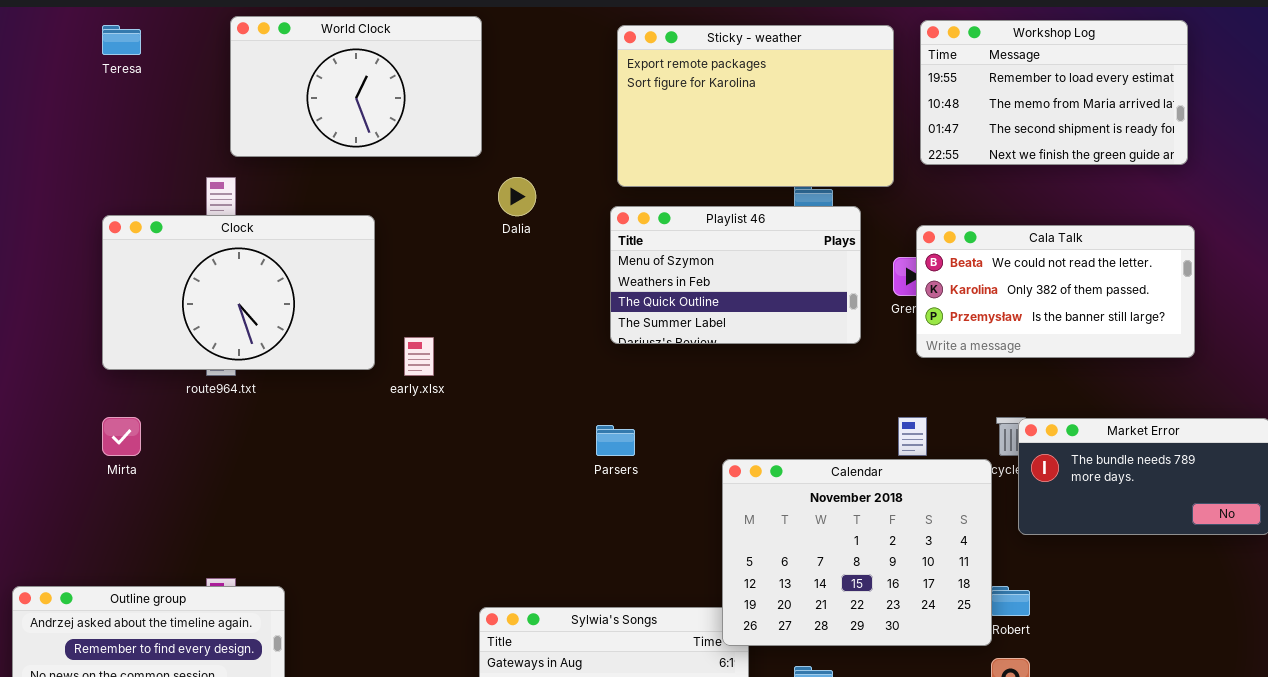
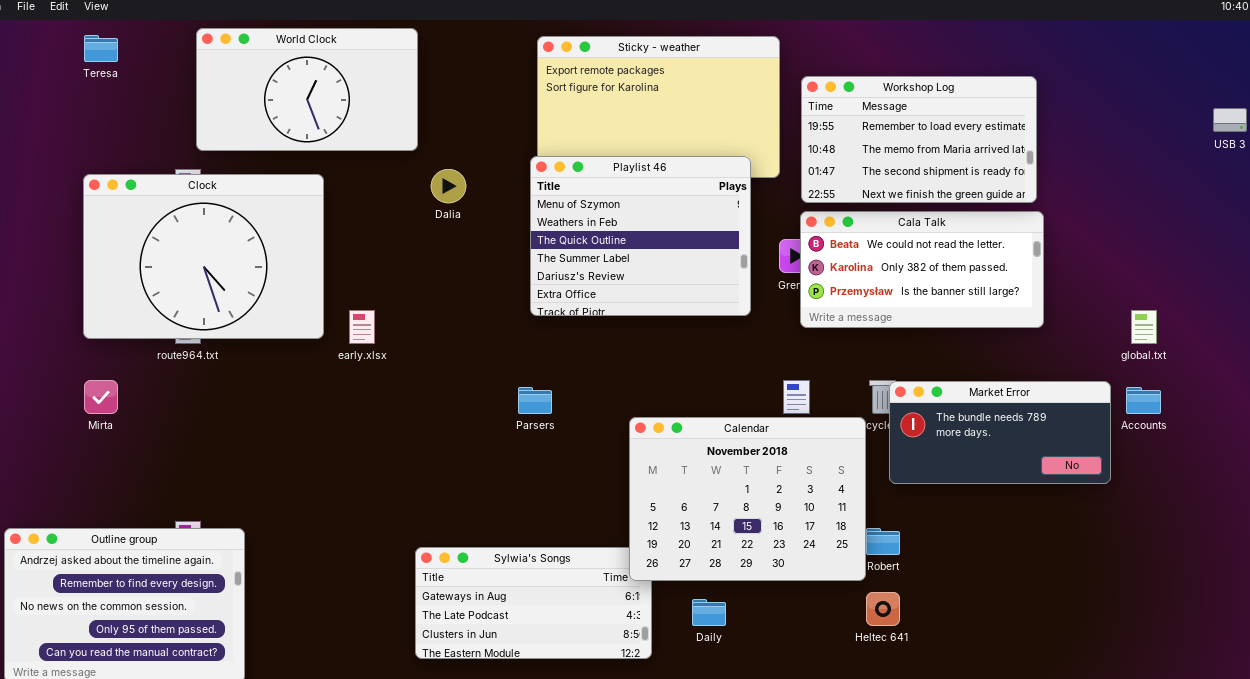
Workshop Log: [920,20,1188,165] -> [801,76,1037,203], moved
Playlist 46: [610,206,861,344] -> [530,156,751,316], resized
Clock: [102,215,375,370] -> [83,174,324,339], resized

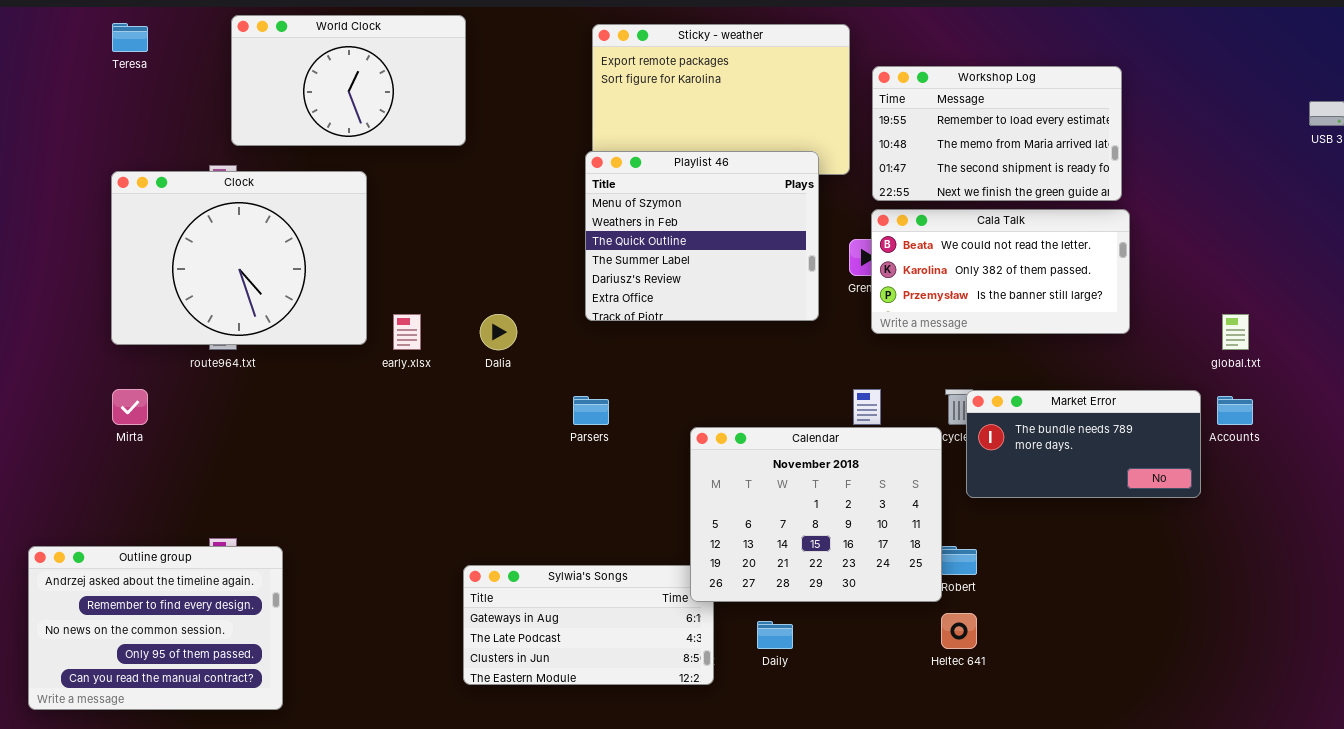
Dalia: [431,169,466,203] -> [480,314,517,350], moved

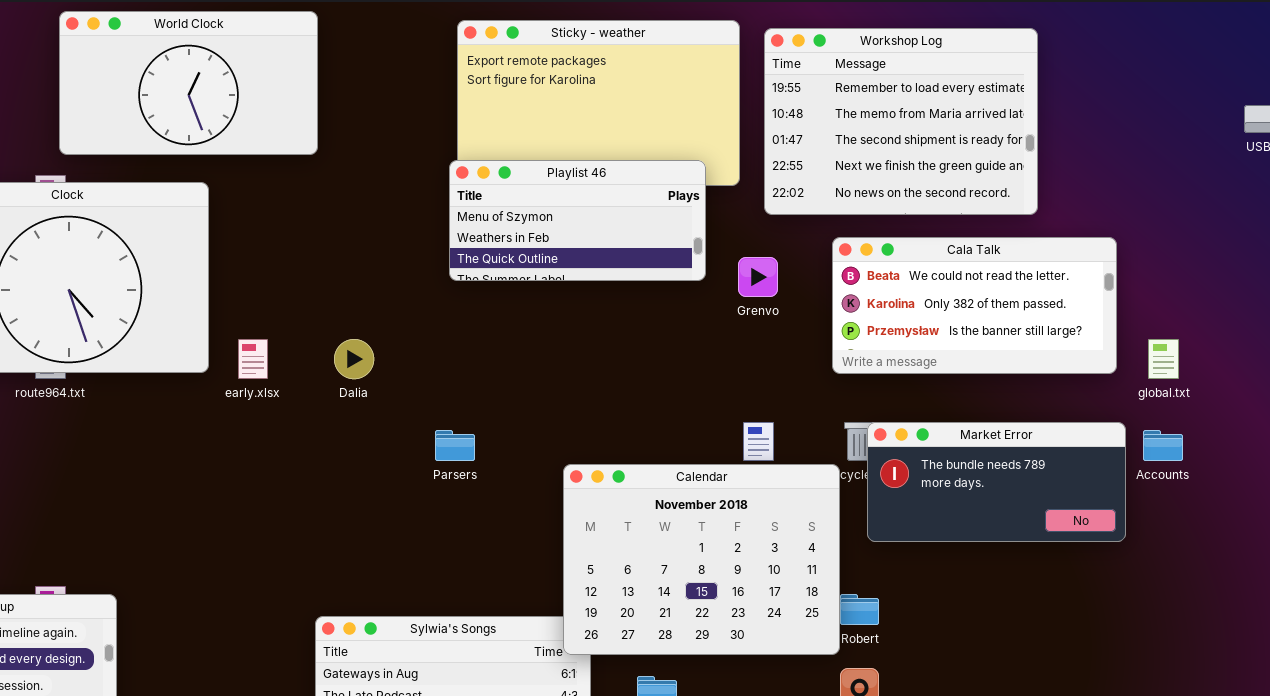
Workshop Log: [872,66,1122,201] -> [764,28,1038,215], resized
Playlist 46: [585,151,819,321] -> [449,160,706,281], resized
Cala Talk: [871,209,1130,334] -> [832,237,1117,374], moved

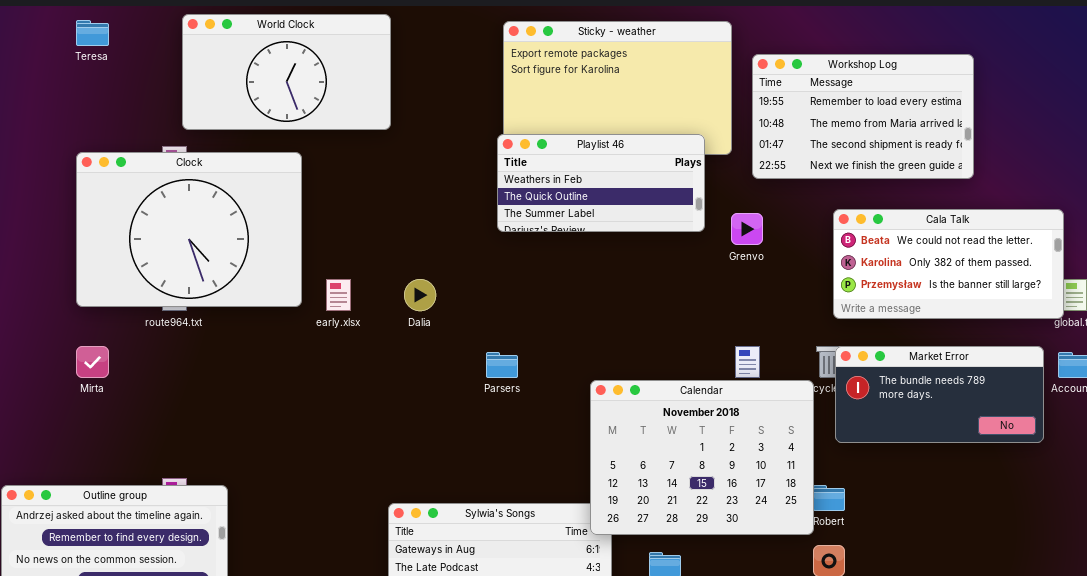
Workshop Log: [764,28,1038,215] -> [752,54,974,179], resized
Playlist 46: [449,160,706,281] -> [497,134,705,232], scrolled down 1 row
Cala Talk: [832,237,1117,374] -> [833,209,1064,319], moved

